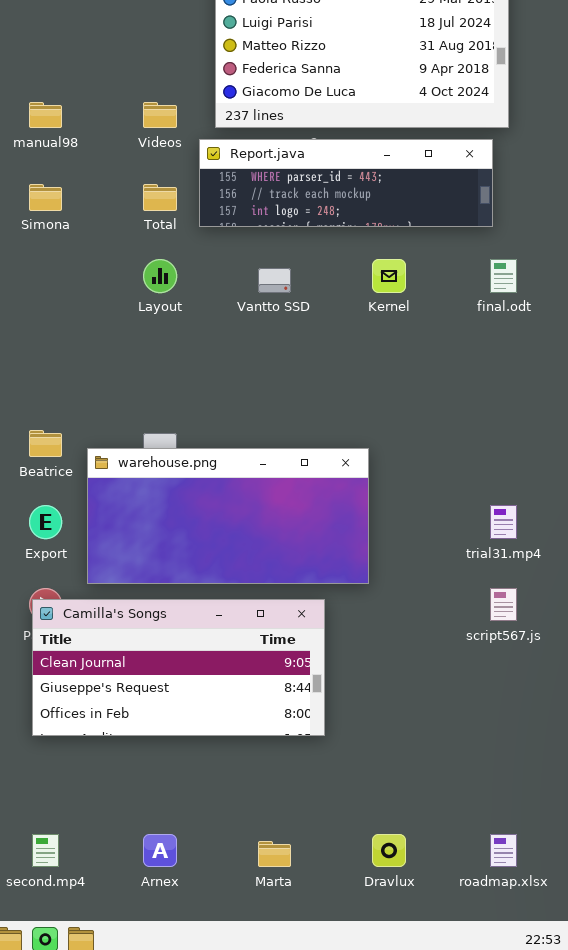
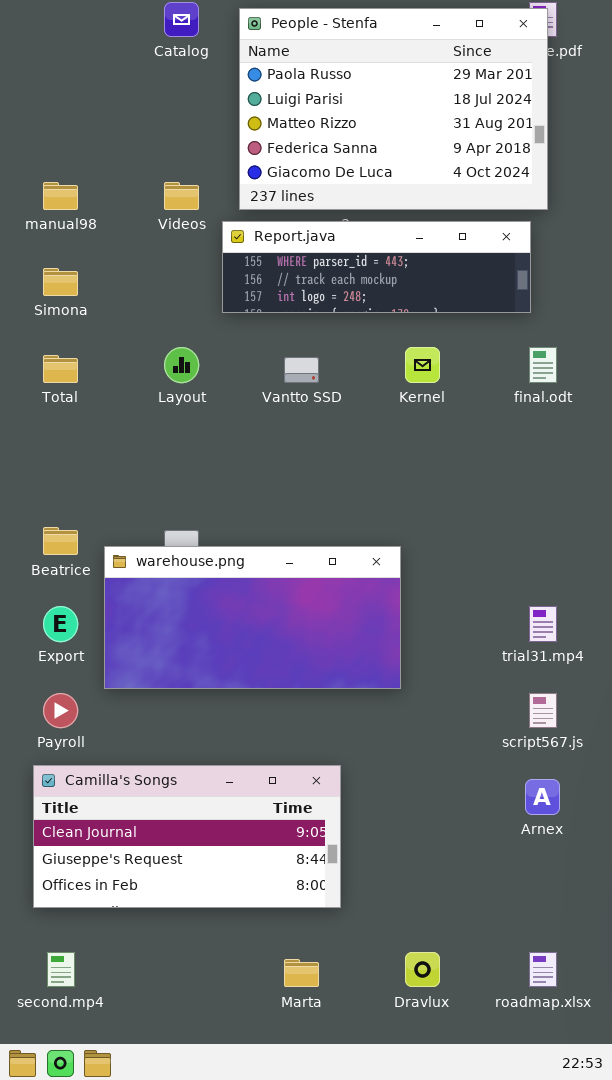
Total: [143,184,177,211] -> [43,355,78,383], moved
Camilla's Songs: [32,599,325,736] -> [33,765,341,908], moved
Arnex: [143,834,177,867] -> [525,779,560,815], moved

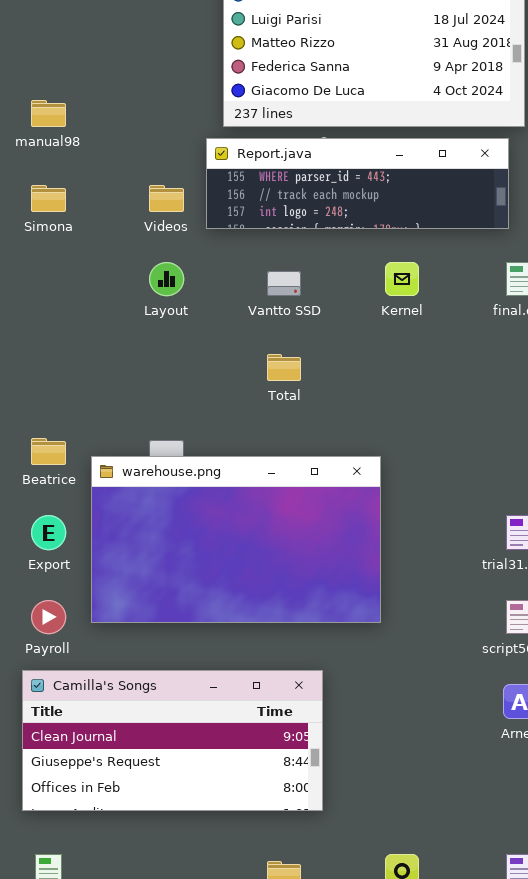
Videos: [164,182,199,210] -> [149,185,184,212], moved
Total: [43,355,78,383] -> [267,354,301,381], moved
warehouse.png: [104,546,401,689] -> [91,456,381,623], resized

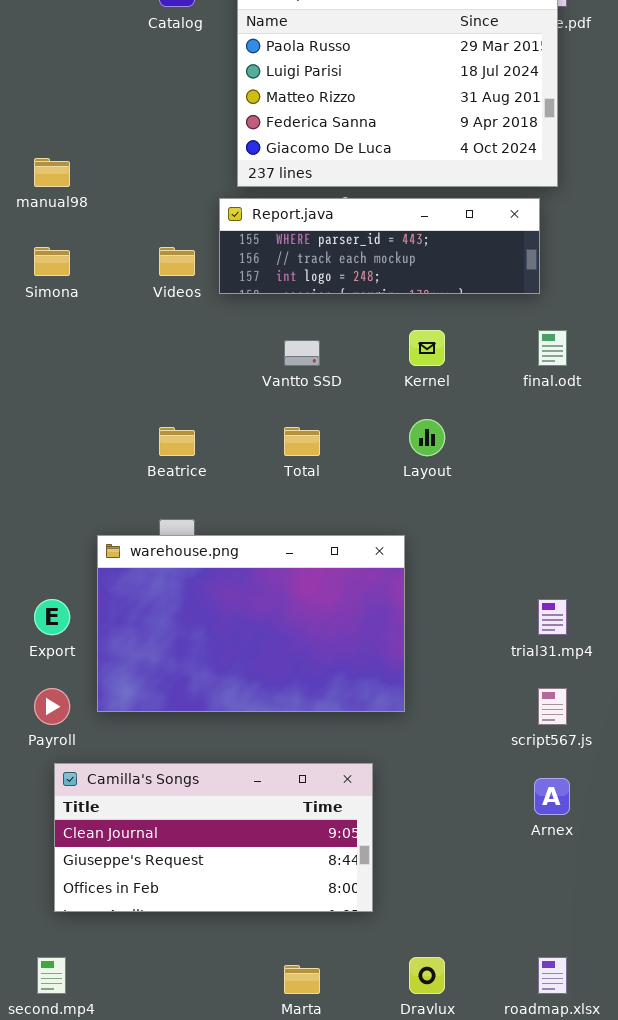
Layout: [149,262,184,296] -> [409,419,445,456], moved
Beatrice: [31,438,66,465] -> [159,427,195,456], moved
Camilla's Songs: [22,670,323,811] -> [54,763,373,912], moved

